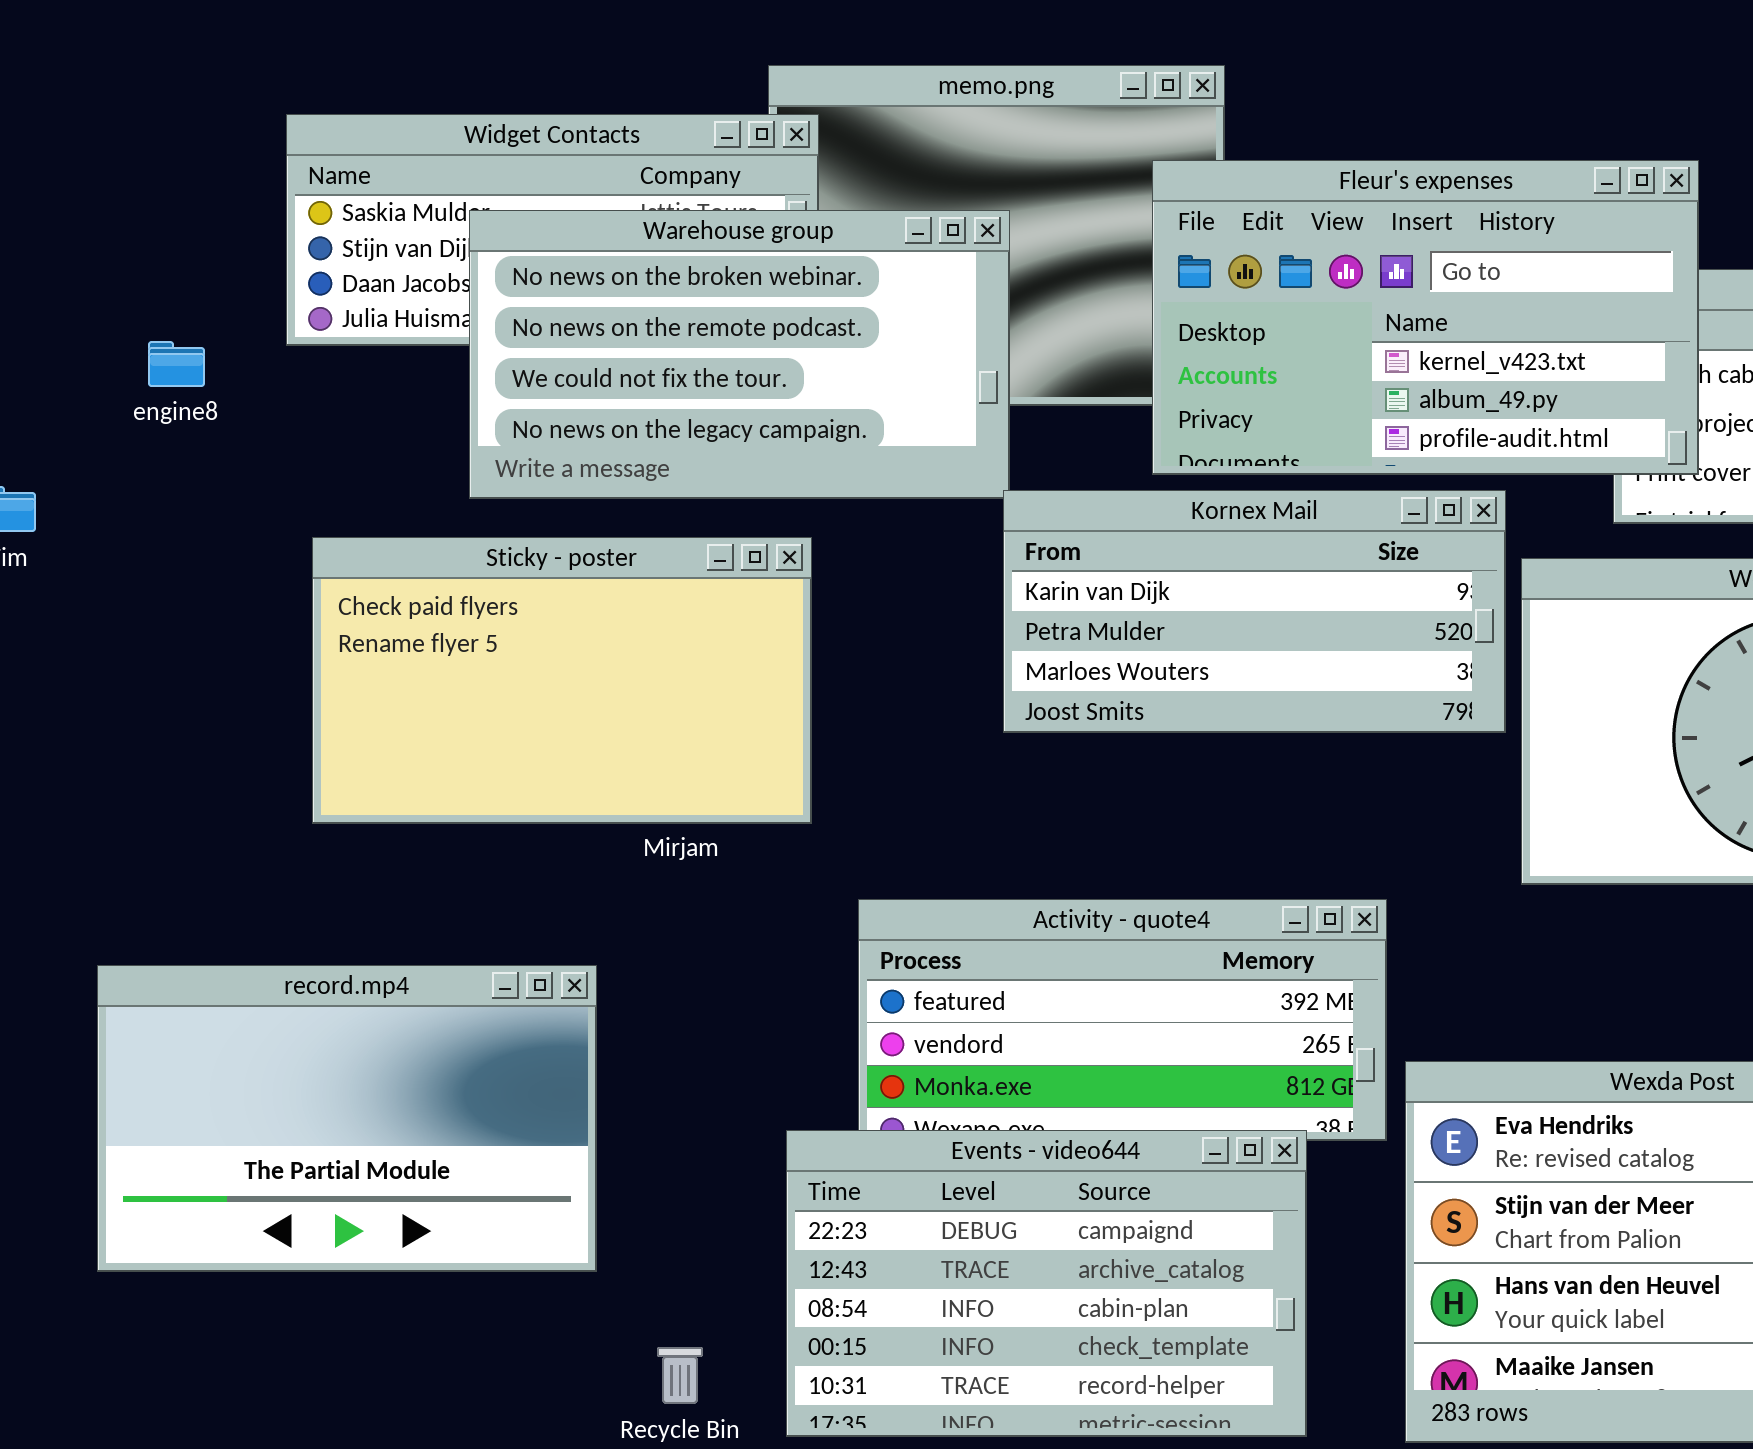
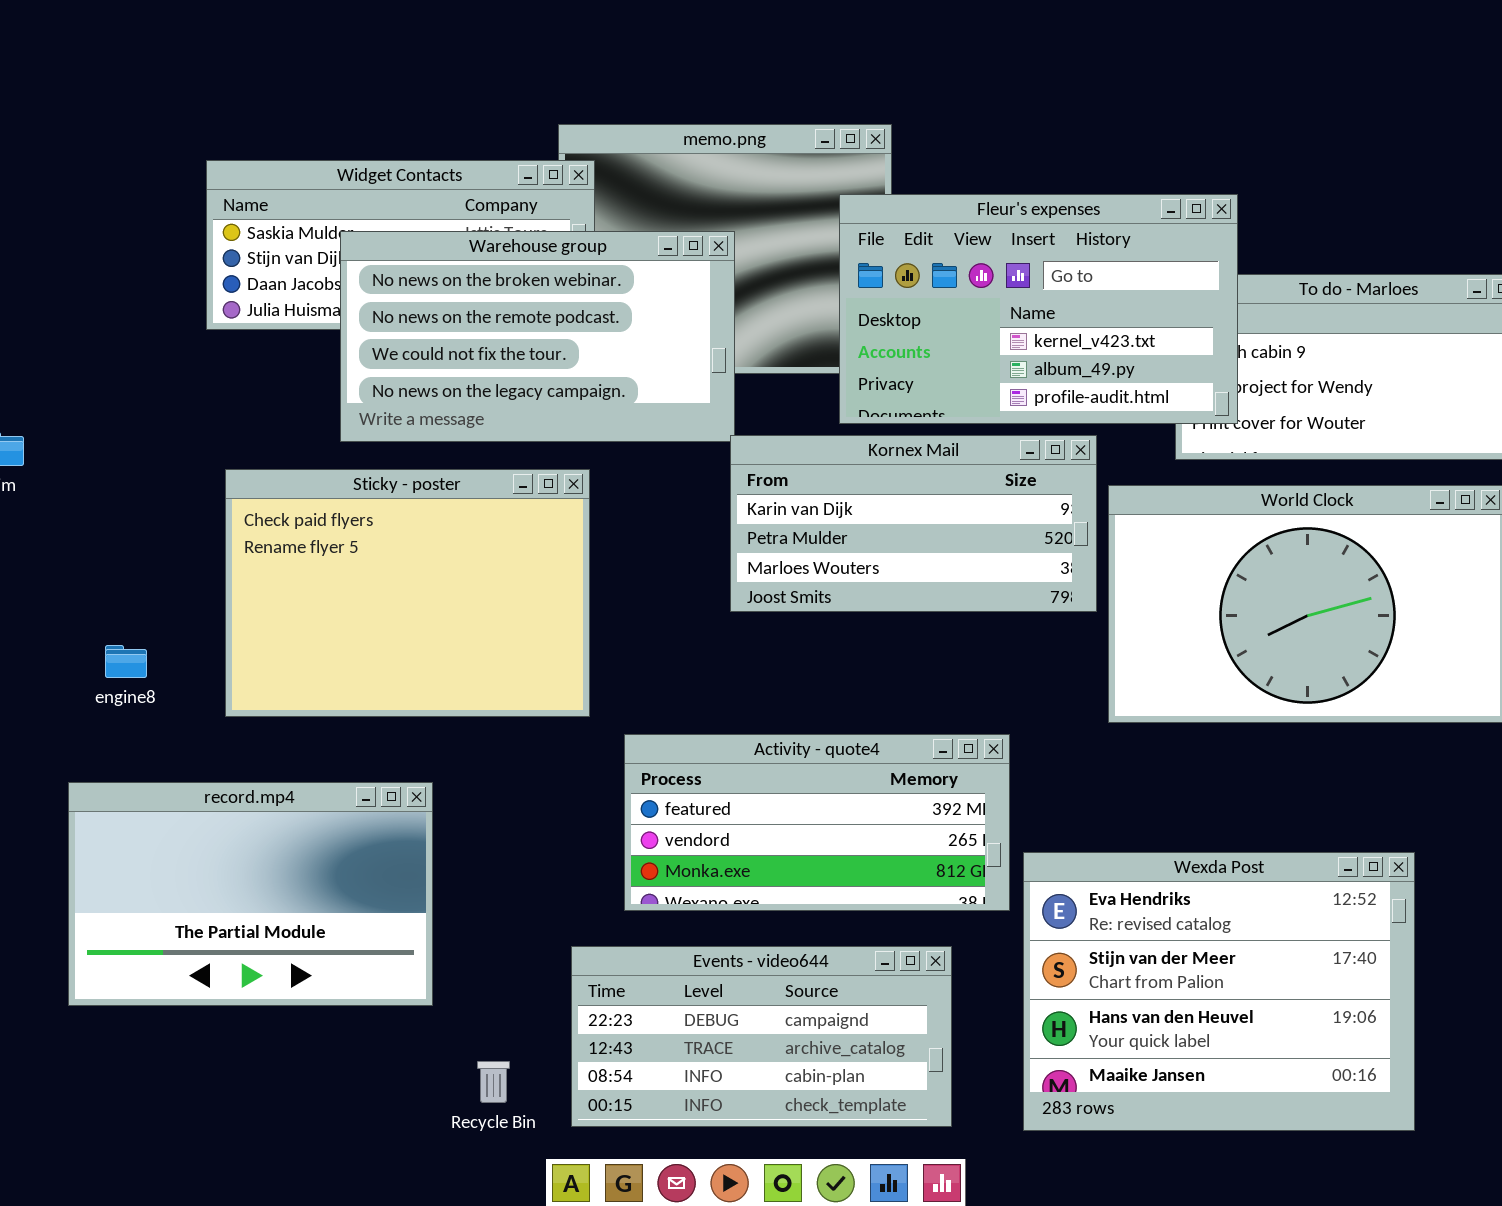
engine8: [148,341,205,387] -> [105,645,147,678], moved
Sticky - poster: [312,537,812,824] -> [225,469,590,717], resized
Events - video644: [786,1130,1307,1437] -> [571,946,952,1127], resized

